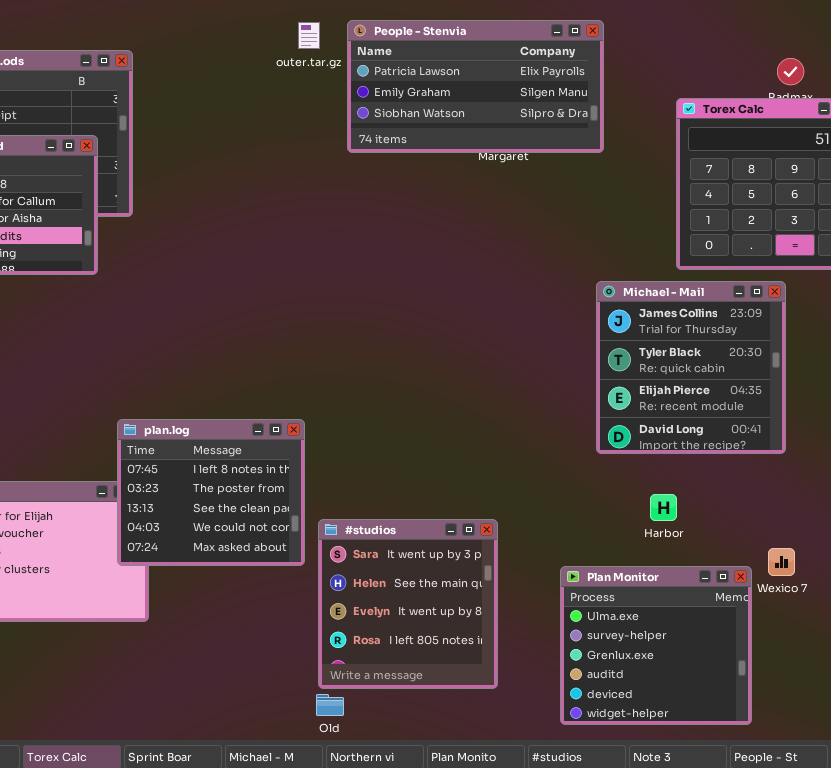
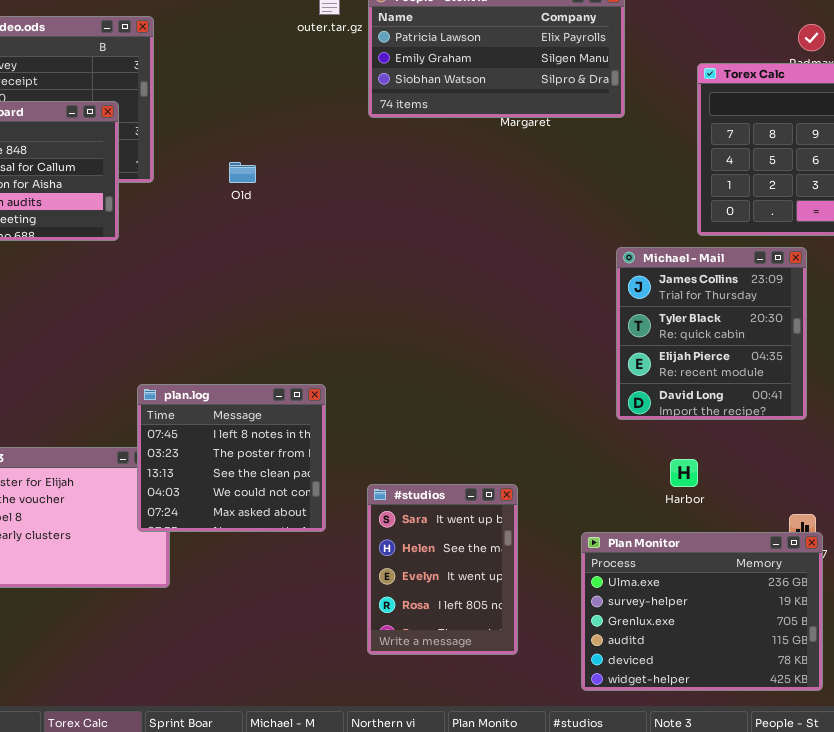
#studios: [318,519,498,689] -> [367,484,518,655], resized
Plan Monitor: [560,566,752,725] -> [581,532,823,691], resized
Old: [316,694,344,716] -> [229,162,256,183], moved

